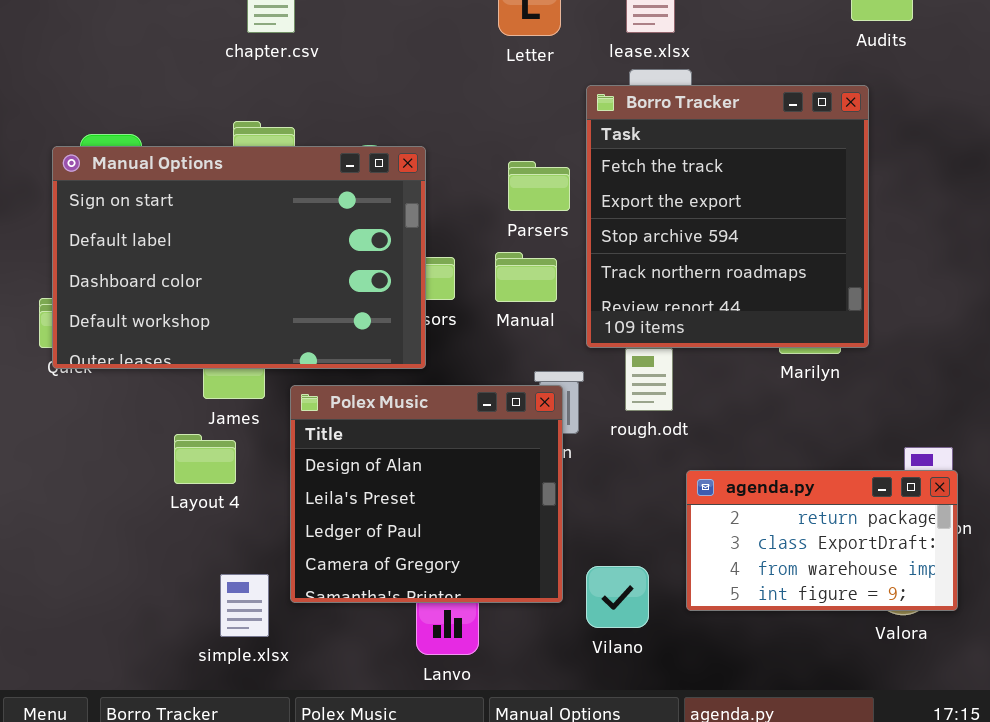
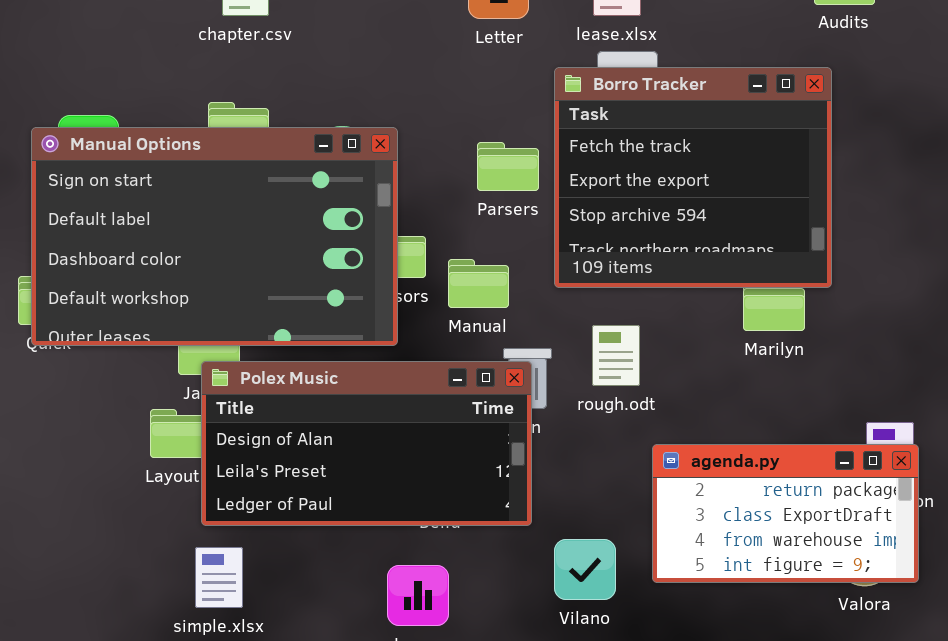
Borro Tracker: [586,85,869,348] -> [554,67,832,288], resized
Manual: [495,252,557,302] -> [448,259,509,308], moved
Polex Music: [290,385,563,603] -> [201,361,532,526], resized

